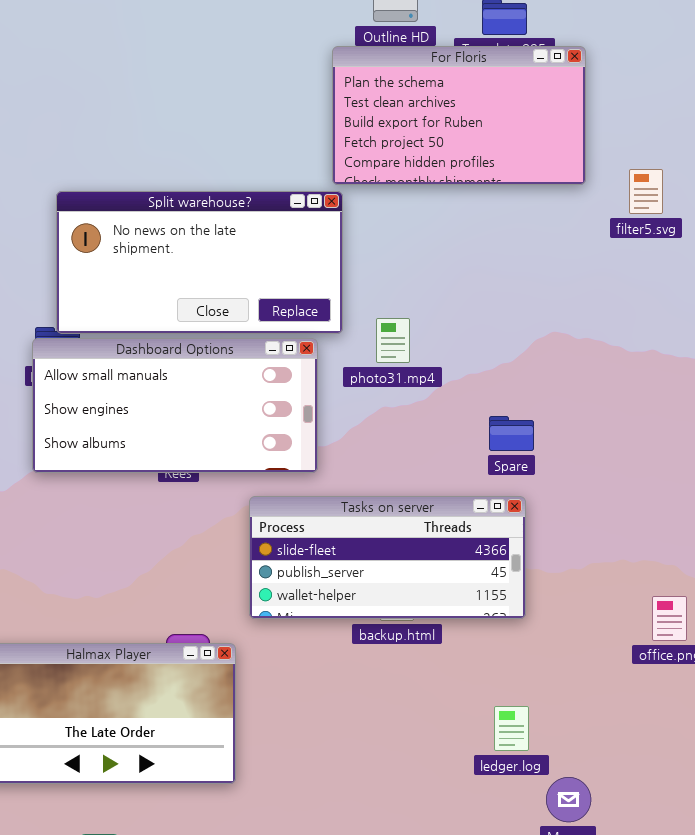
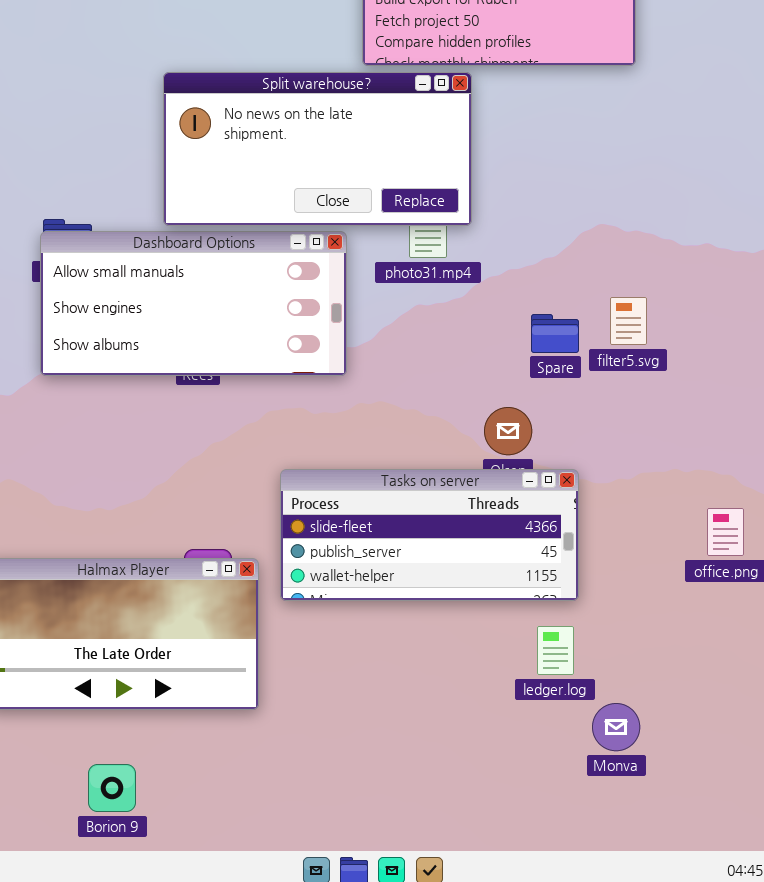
filter5.svg: [629,169,663,214] -> [610,297,647,345], moved
Split warehouse?: [56,191,343,334] -> [163,72,472,226], moved
Tasks on server: [249,496,526,619] -> [280,469,579,601], moved

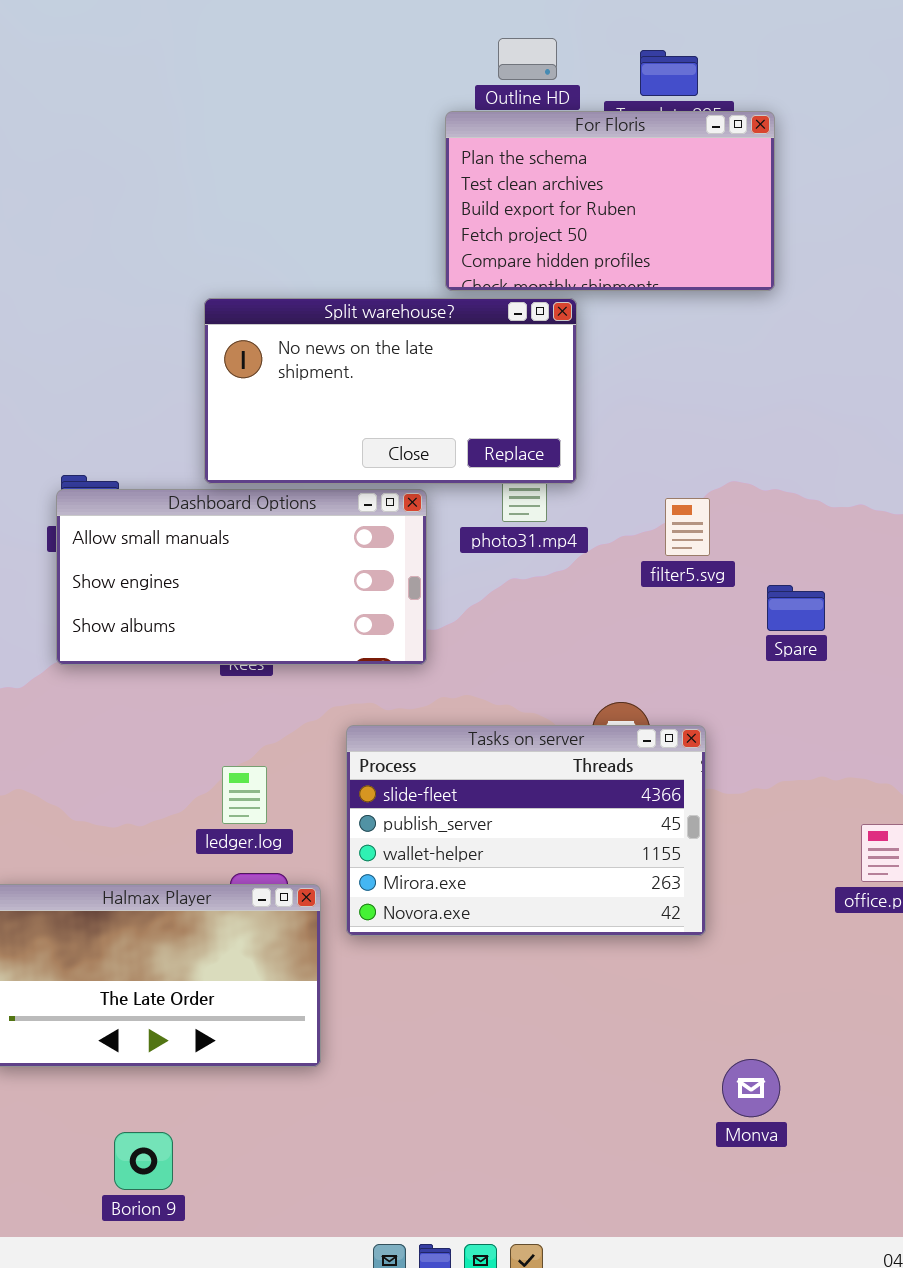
filter5.svg: [610,297,647,345] -> [665,498,710,556], moved
Spare: [531,314,579,353] -> [767,585,825,631], moved
Tasks on server: [280,469,579,601] -> [346,725,706,936], resized
ledger.log: [537,626,574,675] -> [222,766,267,824], moved

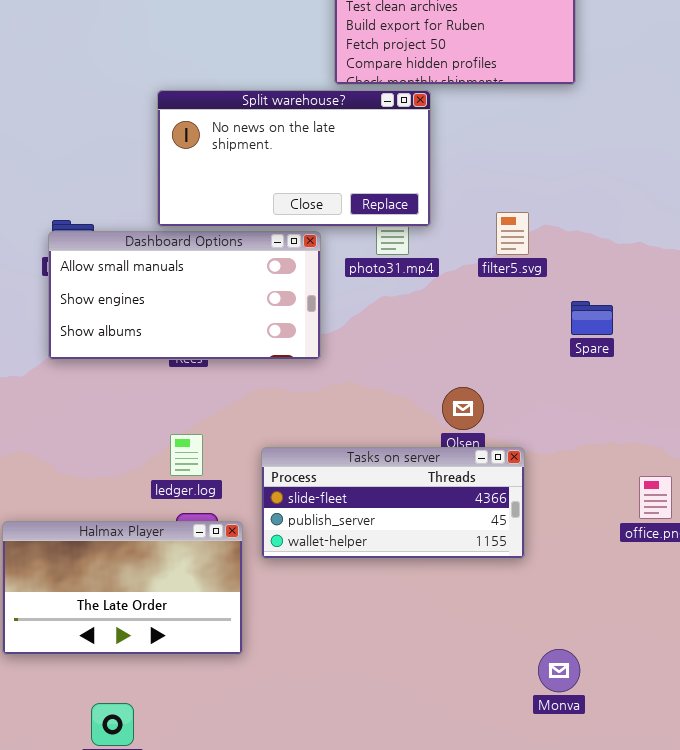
filter5.svg: [665,498,710,556] -> [496,212,529,255], moved
Tasks on server: [346,725,706,936] -> [261,447,525,559], resized

